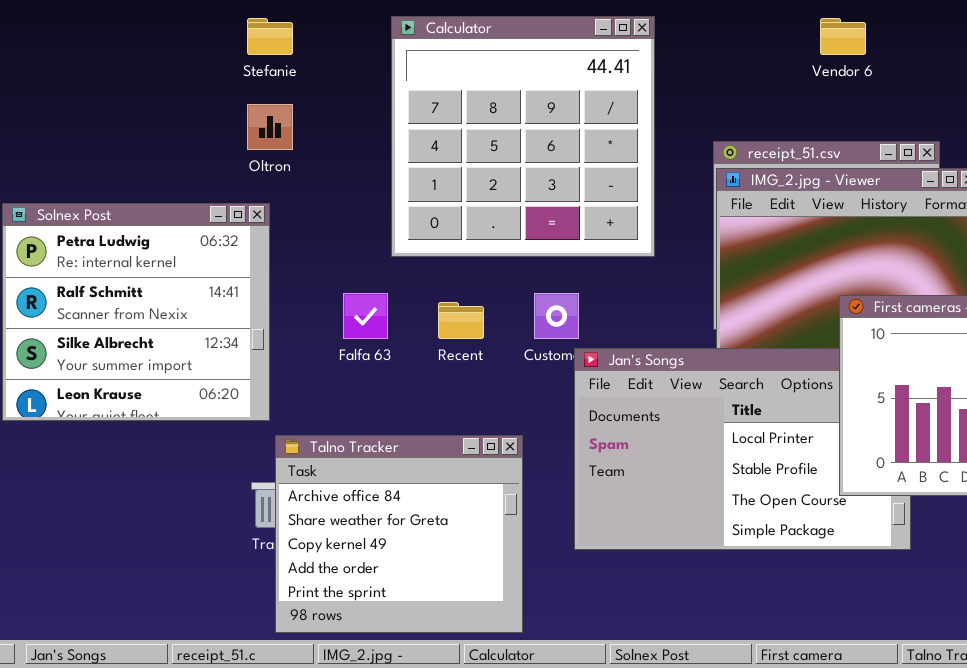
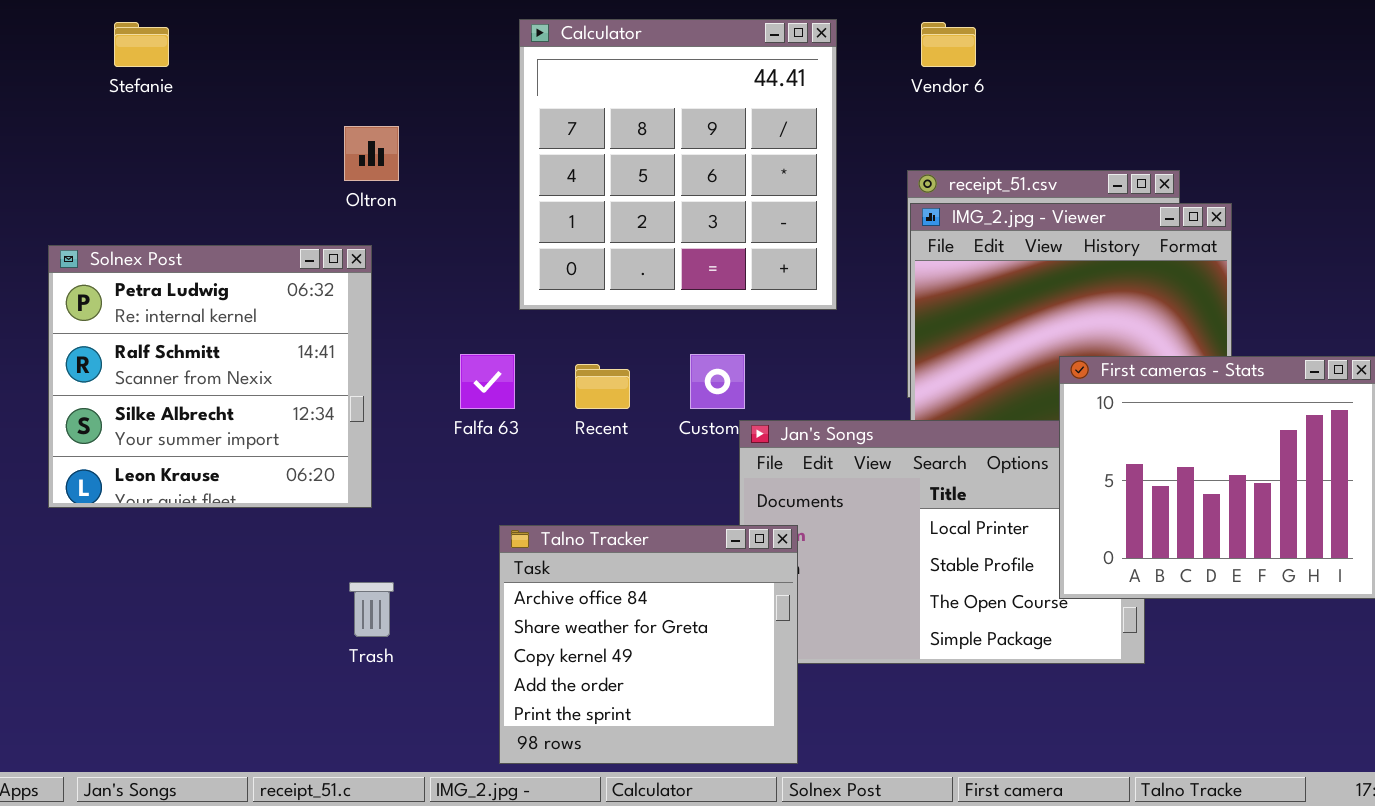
Stefanie: [247,18,293,55] -> [114,22,169,67], moved
Vendor 6: [820,18,866,55] -> [921,22,976,67], moved
Talno Tracker: [275,435,523,633] -> [499,525,798,764], moved

